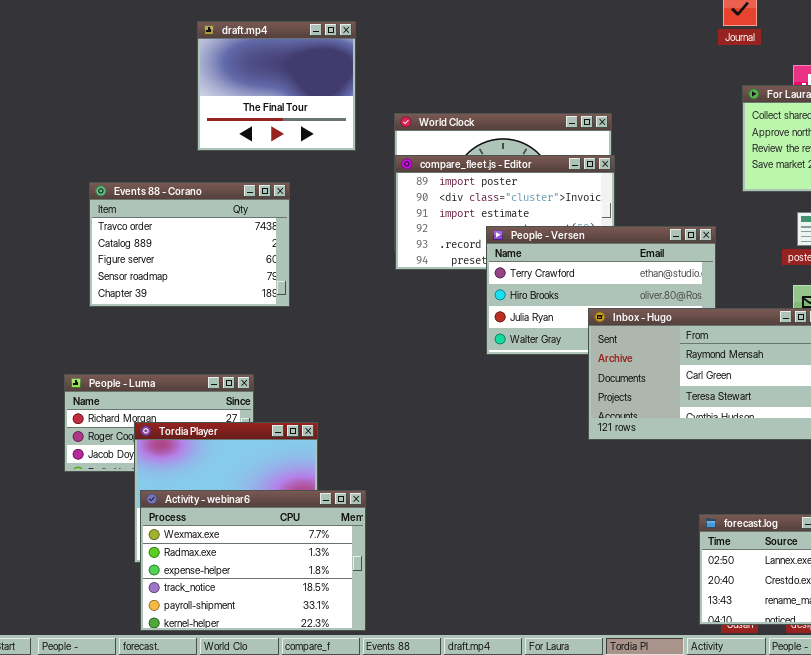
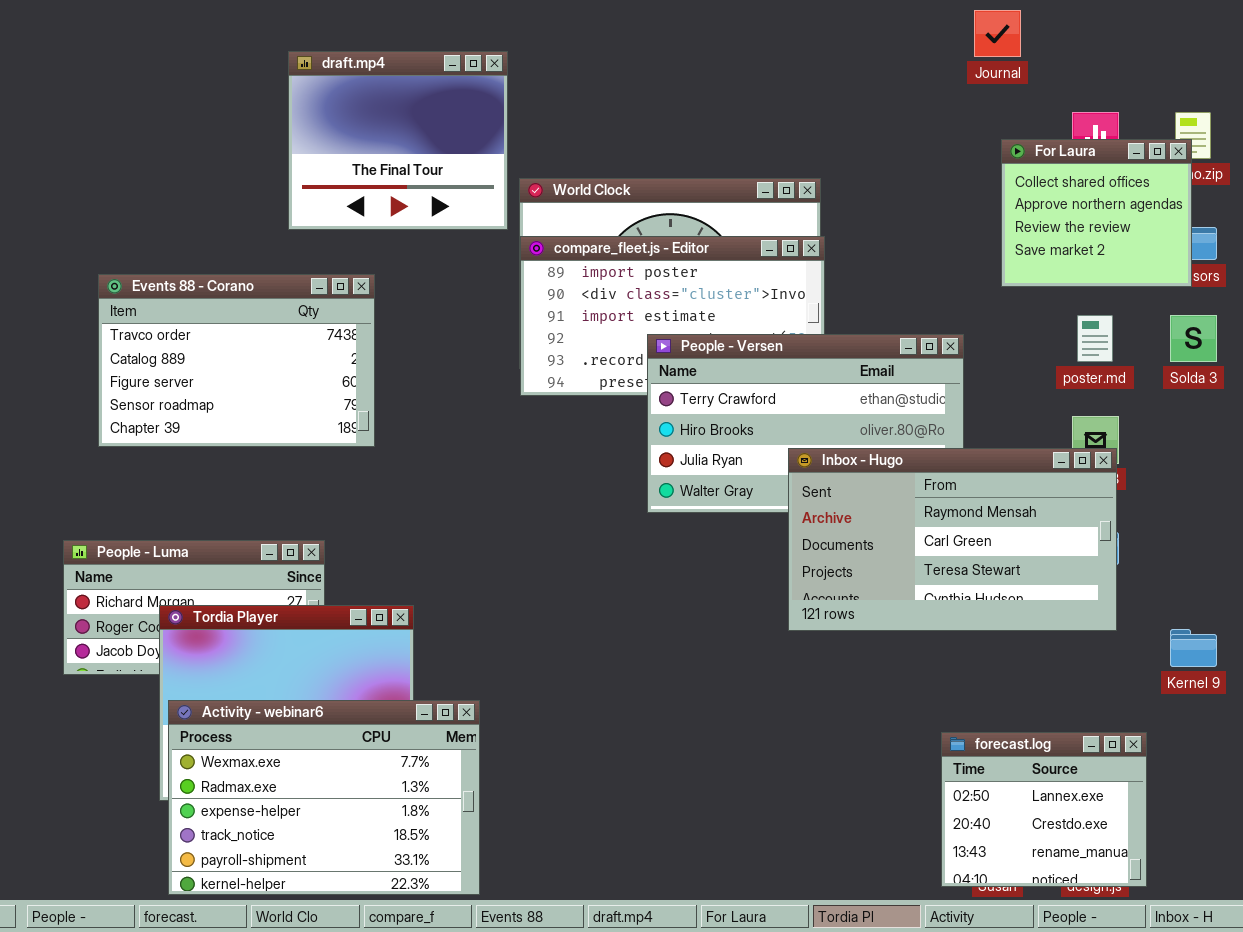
draft.mp4: [197,21,356,151] -> [288,51,508,230], moved

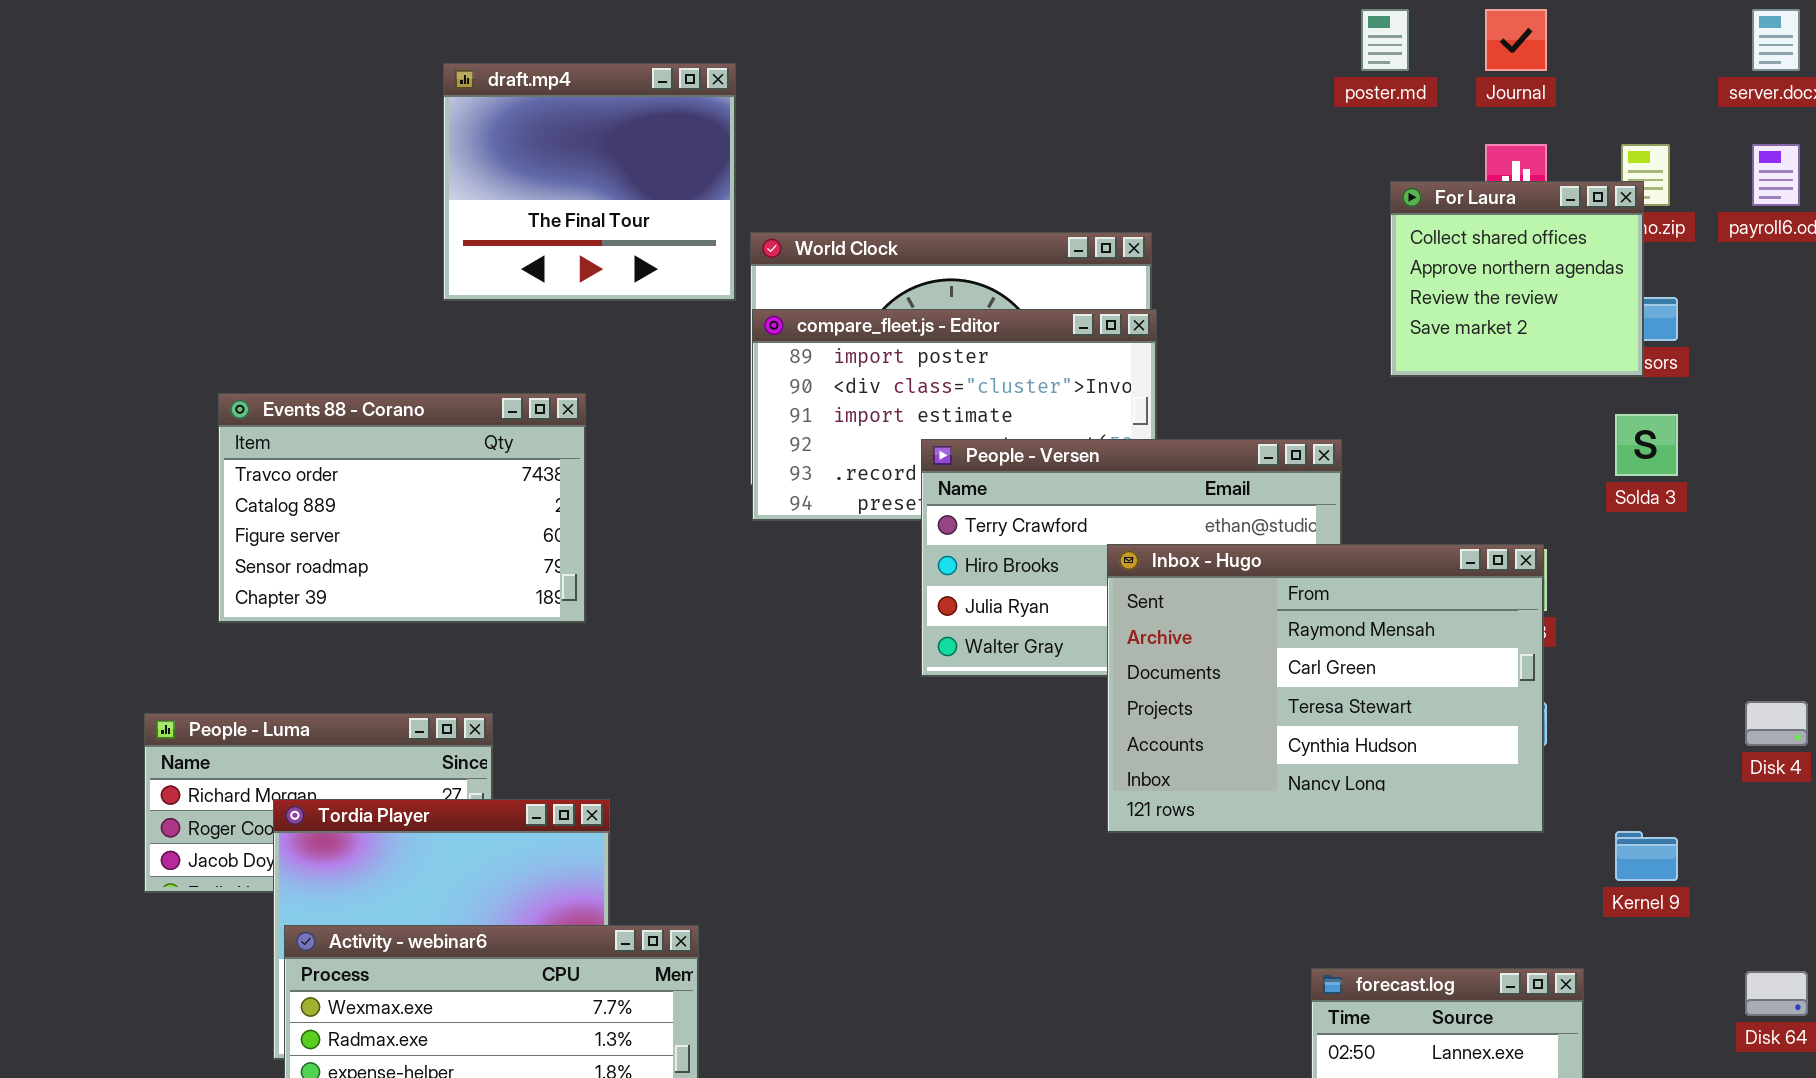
Journal: [974,10,1021,57] -> [1485,9,1547,71], moved
Events 88 - Corano: [98,274,375,447] -> [218,393,586,623], moved
poster.md: [1077,315,1113,362] -> [1361,9,1409,71], moved
Inbox - Hugo: [788,448,1117,631] -> [1107,544,1544,833], resized

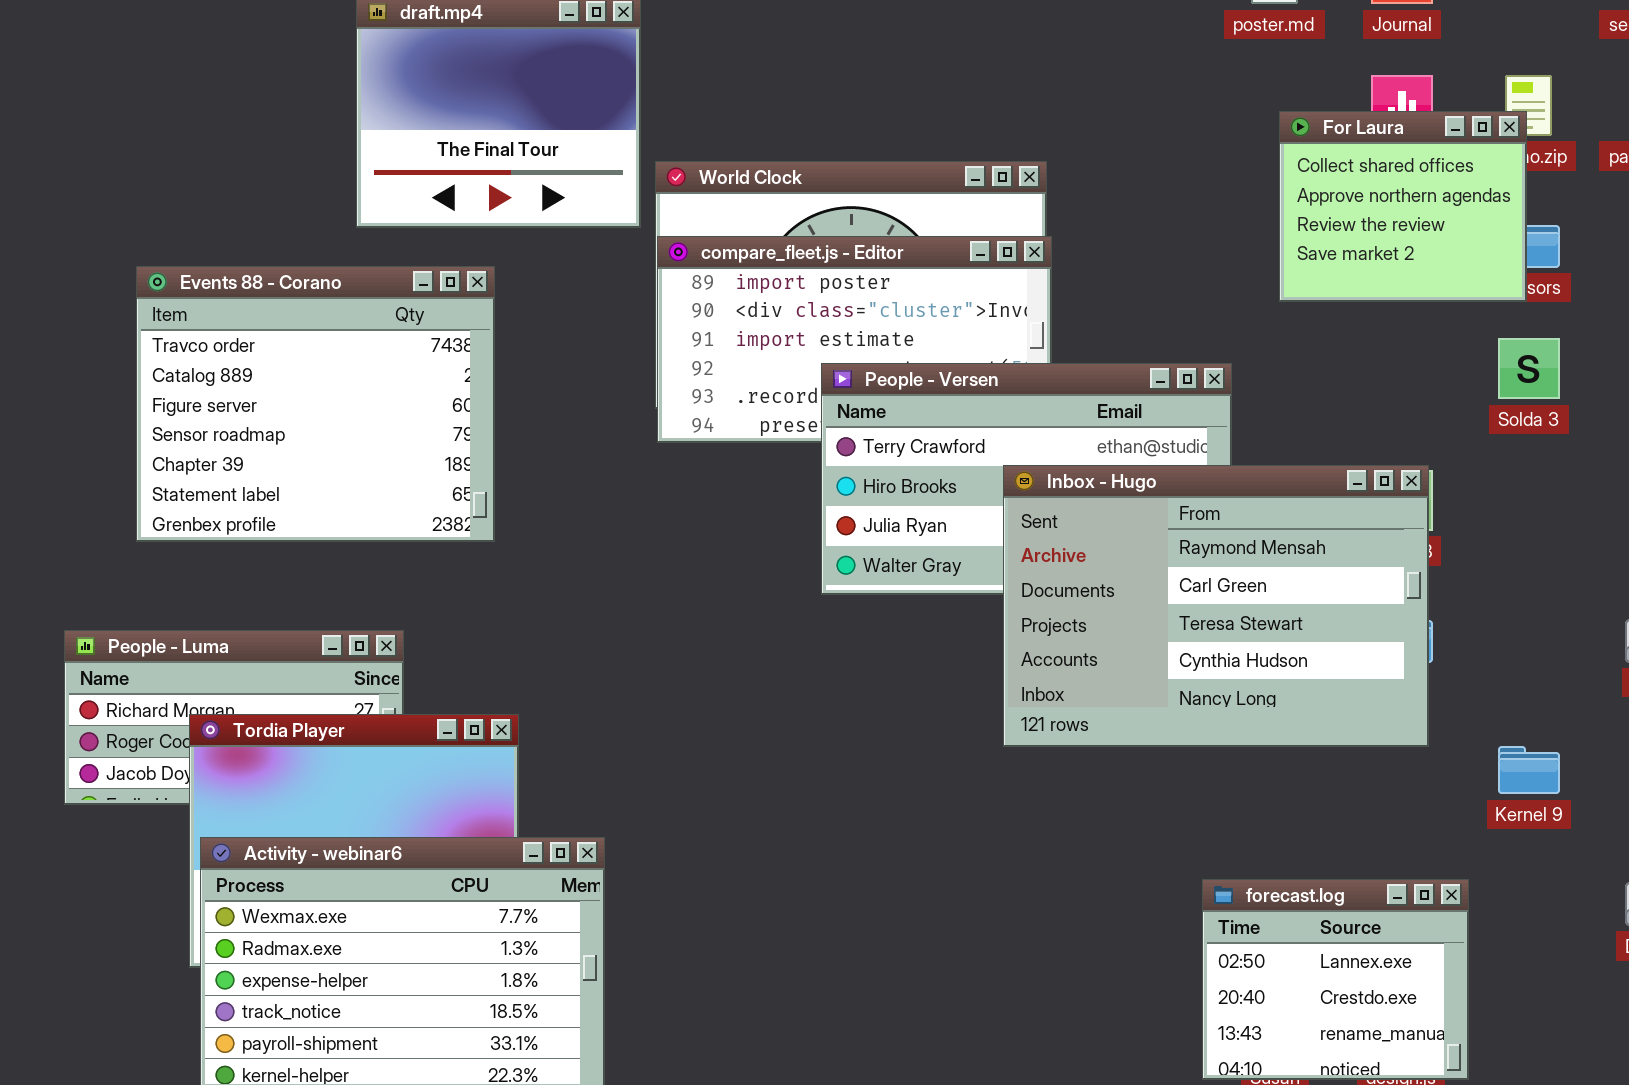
Events 88 - Corano: [218,393,586,623] -> [136,266,495,542], resized

